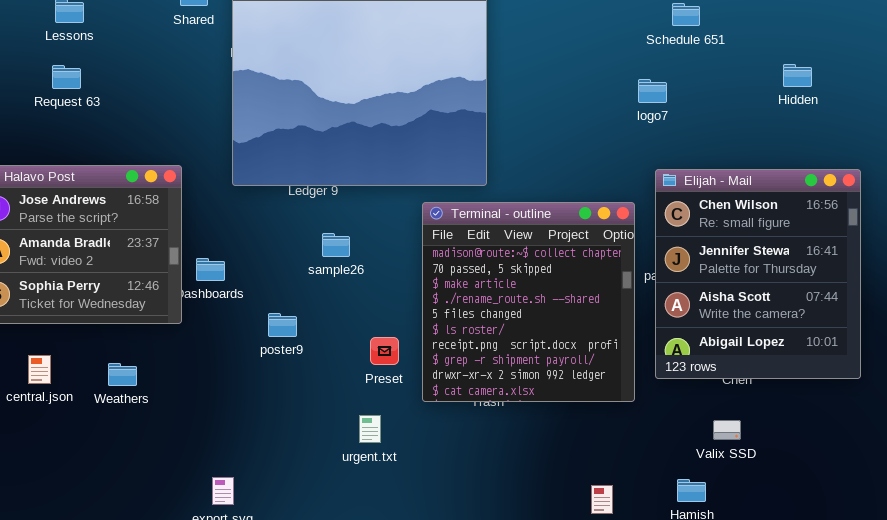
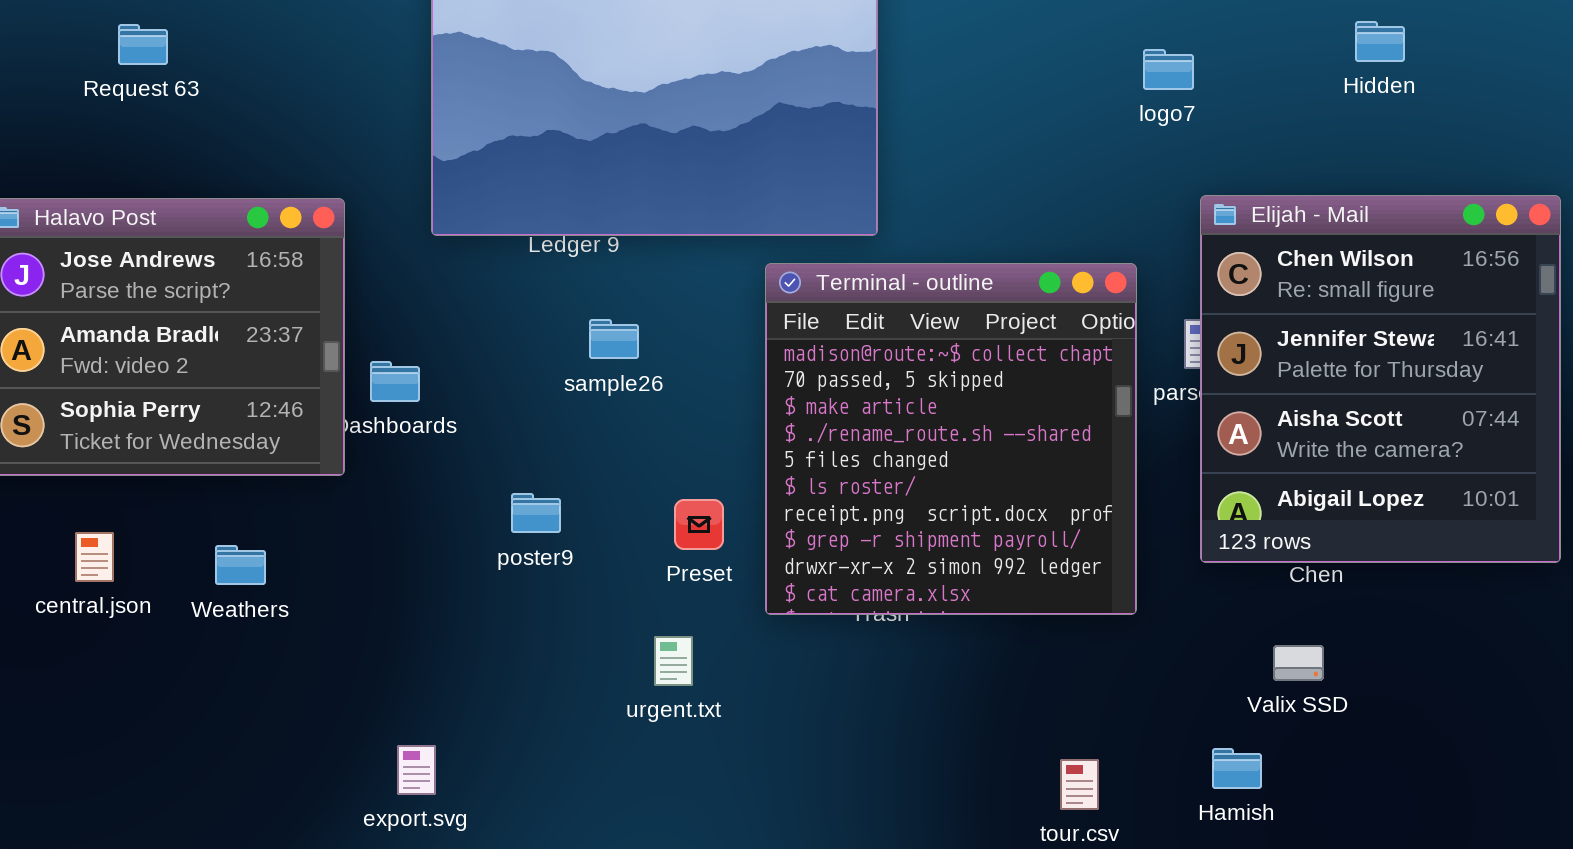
Hidden: [783,64,812,87] -> [1355,21,1405,62], moved
Elijah - Mail: [655,169,861,379] -> [1200,195,1561,563], moved
poster9: [268,313,297,337] -> [511,493,561,533], moved

